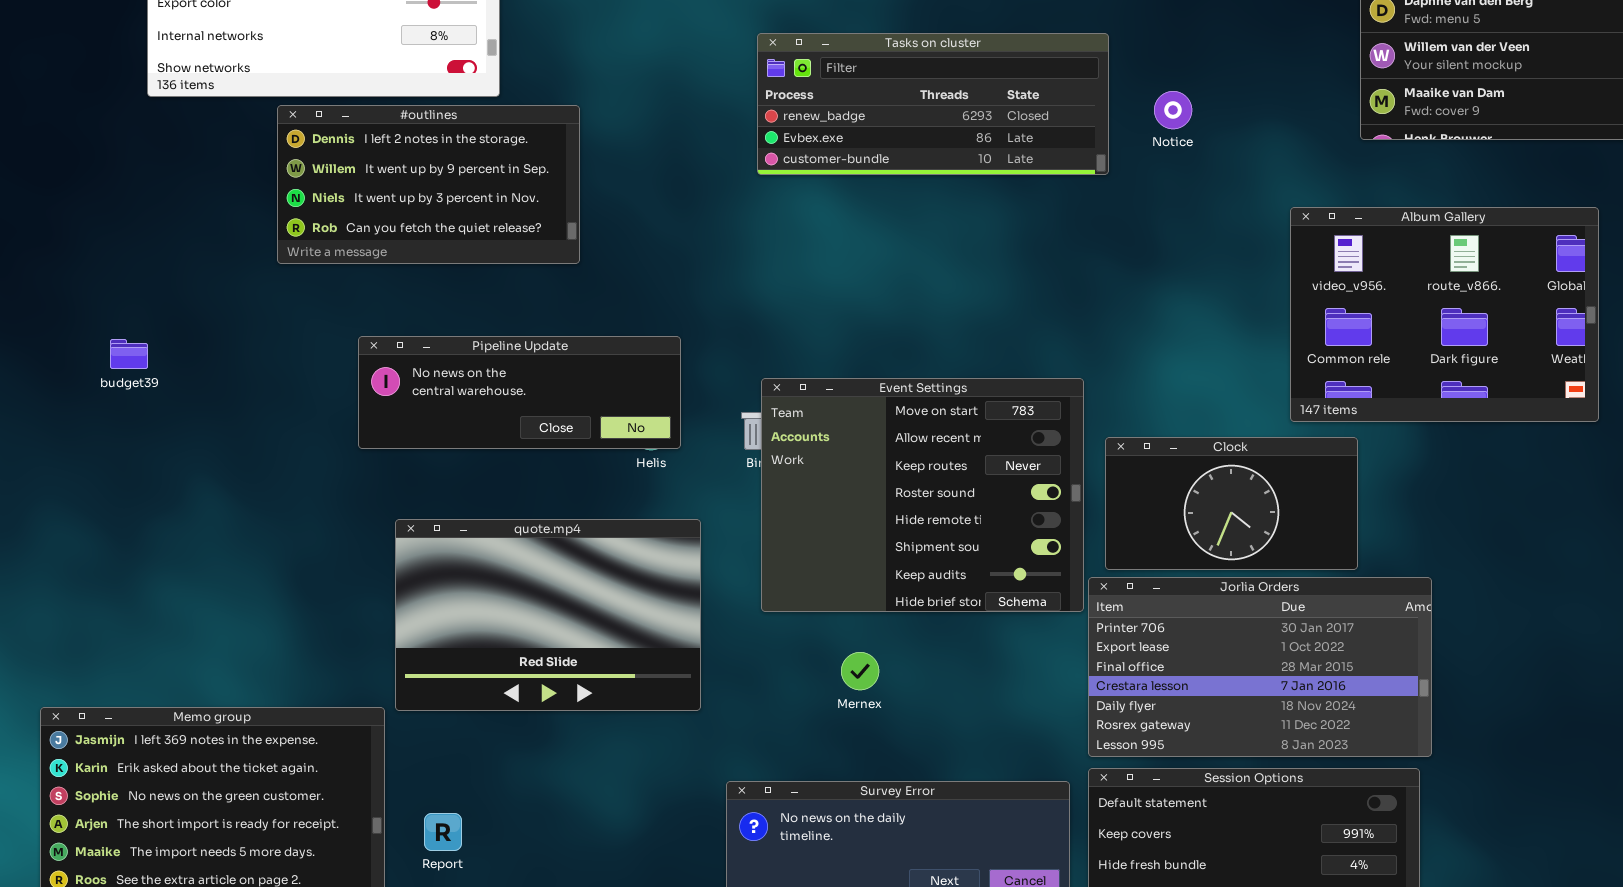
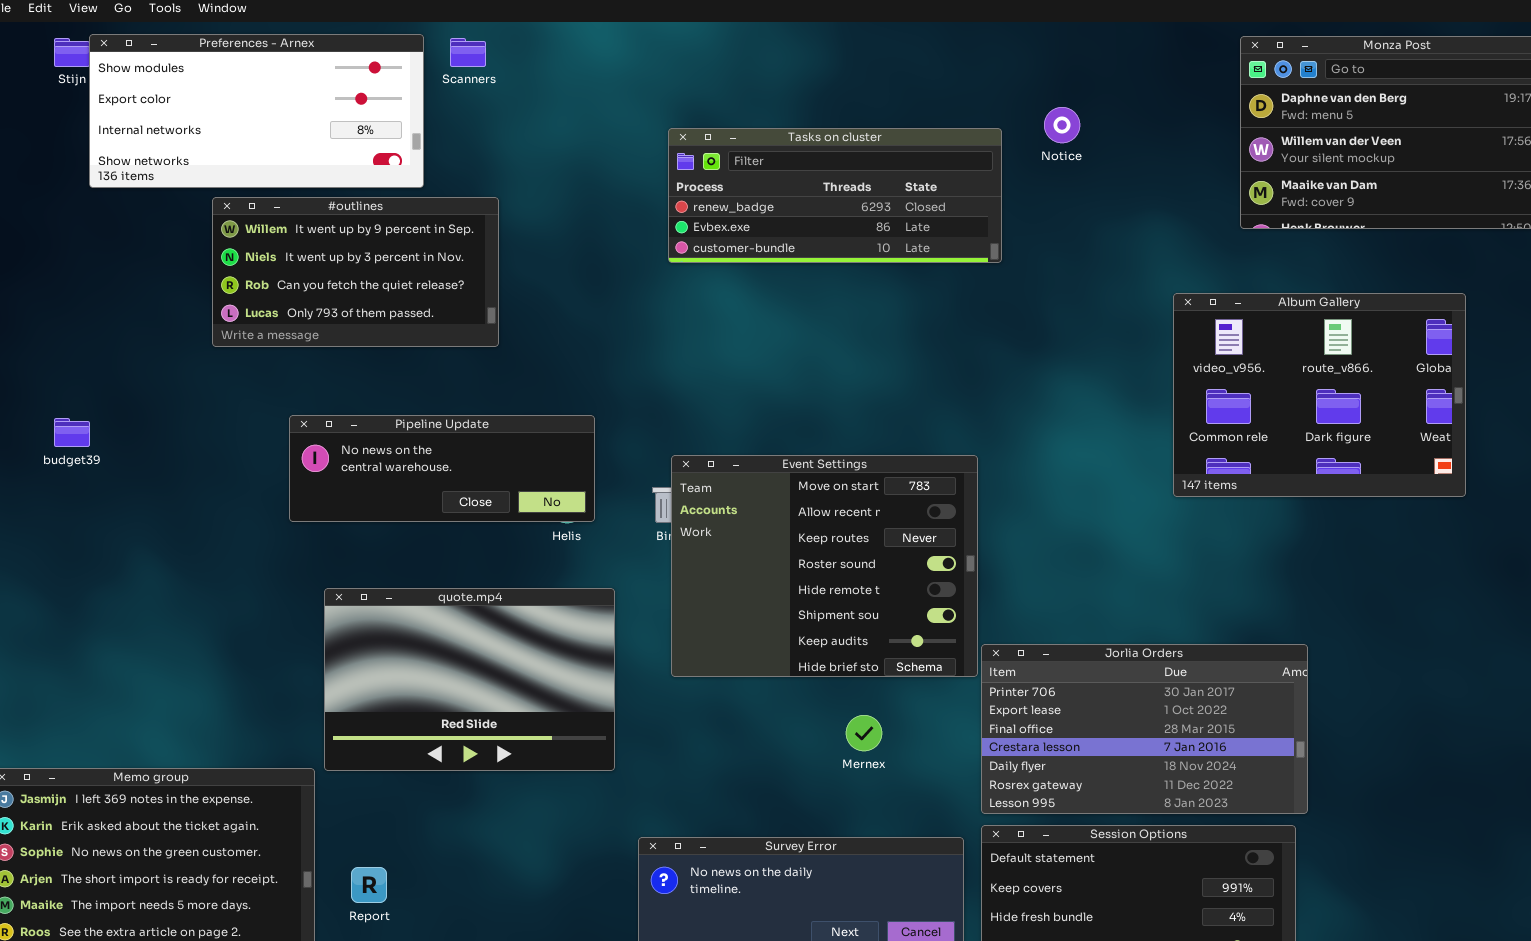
Notice: [1154,91,1192,129] -> [1044,107,1080,143], moved
#outlines: [277,105,580,264] -> [212,197,499,347], scrolled down 1 row
Clock: [1105,437,1358,570] -> none, closed
Mernex: [841,652,879,690] -> [846,715,882,751], moved

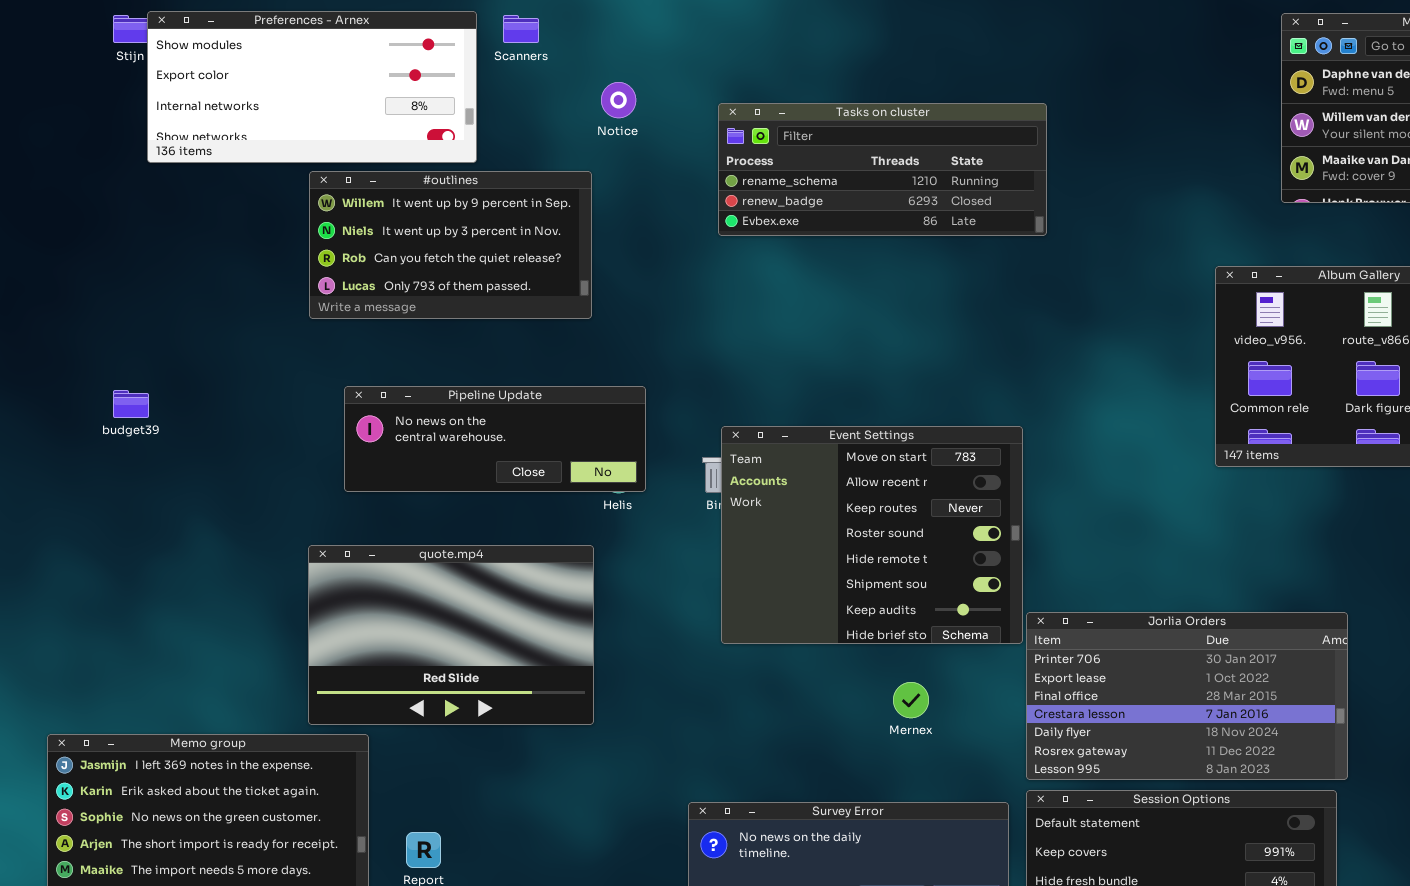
Notice: [1044,107,1080,143] -> [601,82,636,118], moved
Tasks on cluster: [668,128,1002,263] -> [718,103,1047,236], scrolled up 1 row
#outlines: [212,197,499,347] -> [309,171,592,319], moved
quote.mp4: [324,588,615,771] -> [308,545,594,725], moved

